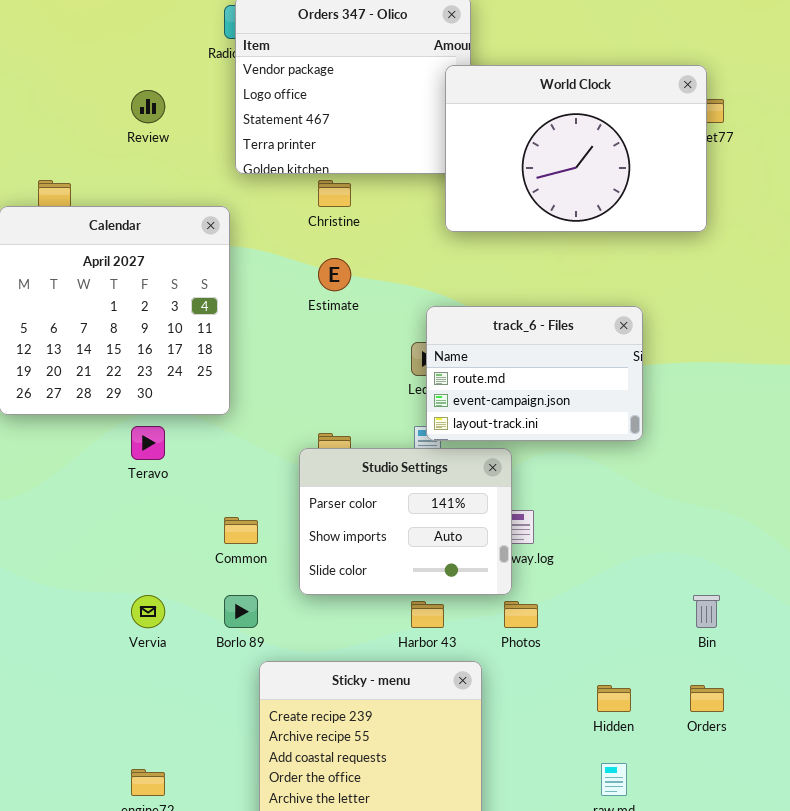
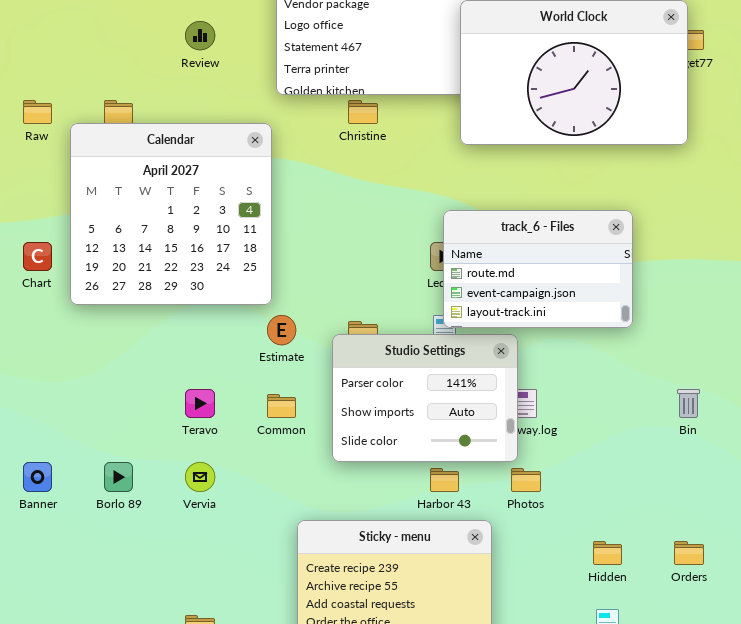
Estimate: [318,258,351,291] -> [267,315,296,345], moved
Teravo: [131,426,165,460] -> [185,389,215,418], moved
Borlo 89: [224,595,258,628] -> [104,462,133,492], moved
Bin: [693,595,720,628] -> [677,389,700,418], moved

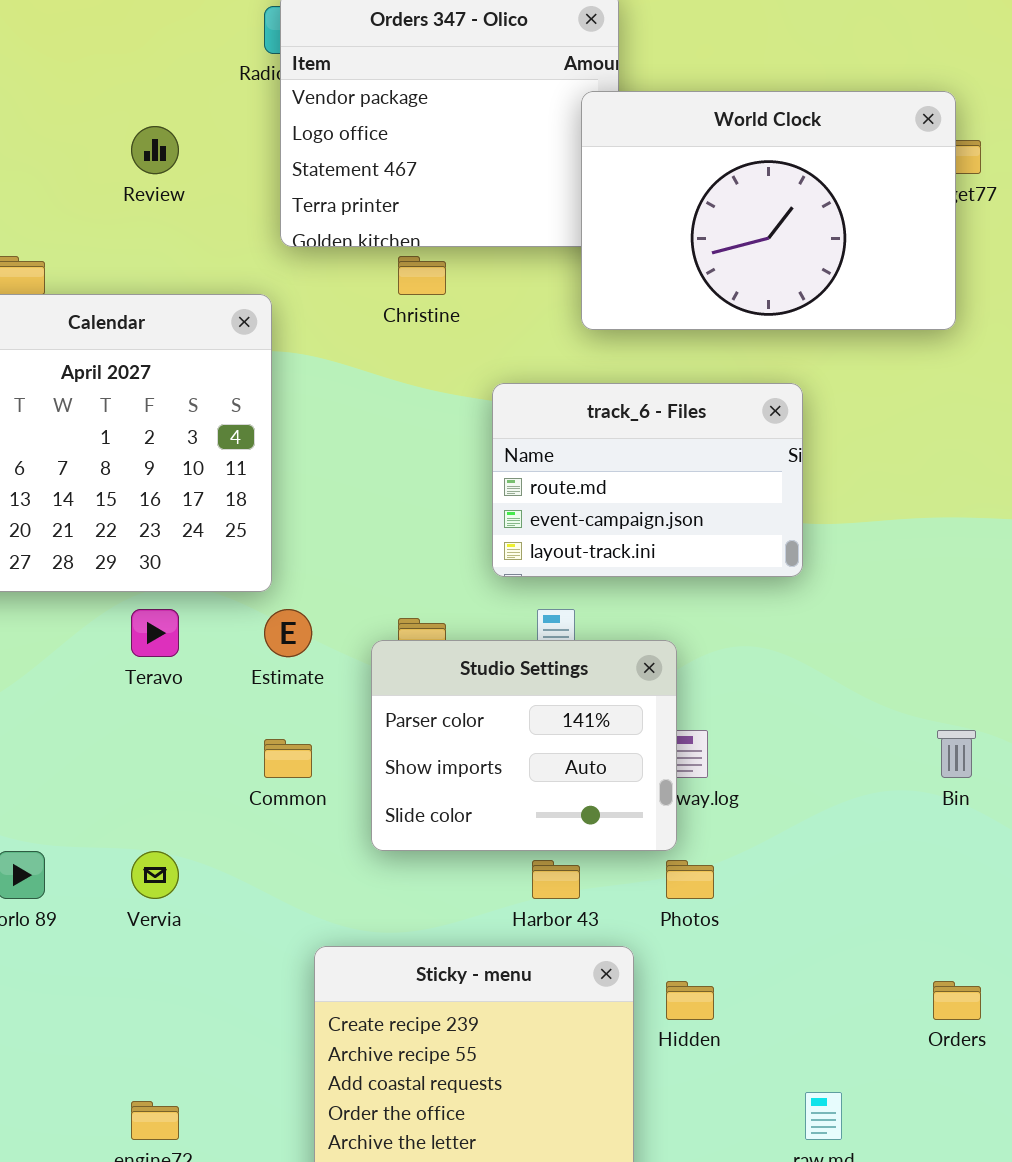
track_6 - Files: [443,210,633,328] -> [492,383,803,577], moved
Teravo: [185,389,215,418] -> [131,609,179,657], moved
Hidden: [593,541,622,565] -> [666,981,714,1020], moved

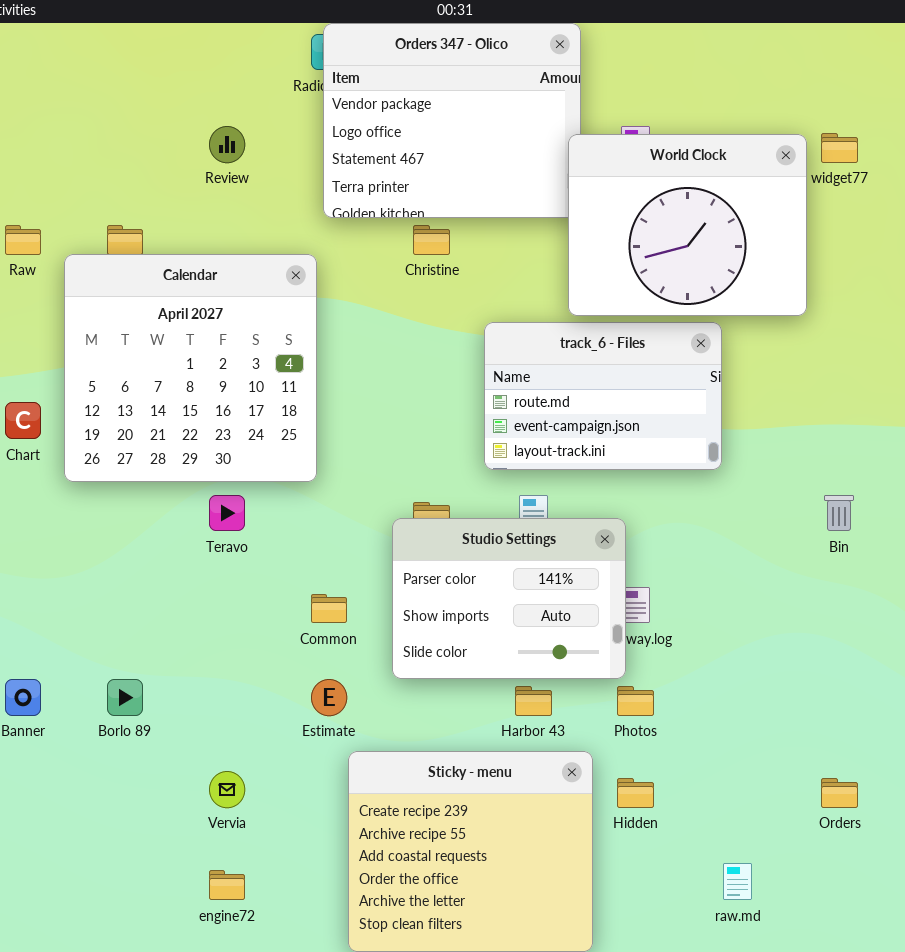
World Clock: [581,91,956,330] -> [568,134,807,316], moved, resized
Estimate: [264,609,312,657] -> [311,679,347,716], moved
Bin: [937,730,976,778] -> [824,495,854,531], moved
Vervia: [131,851,179,899] -> [209,771,245,808], moved

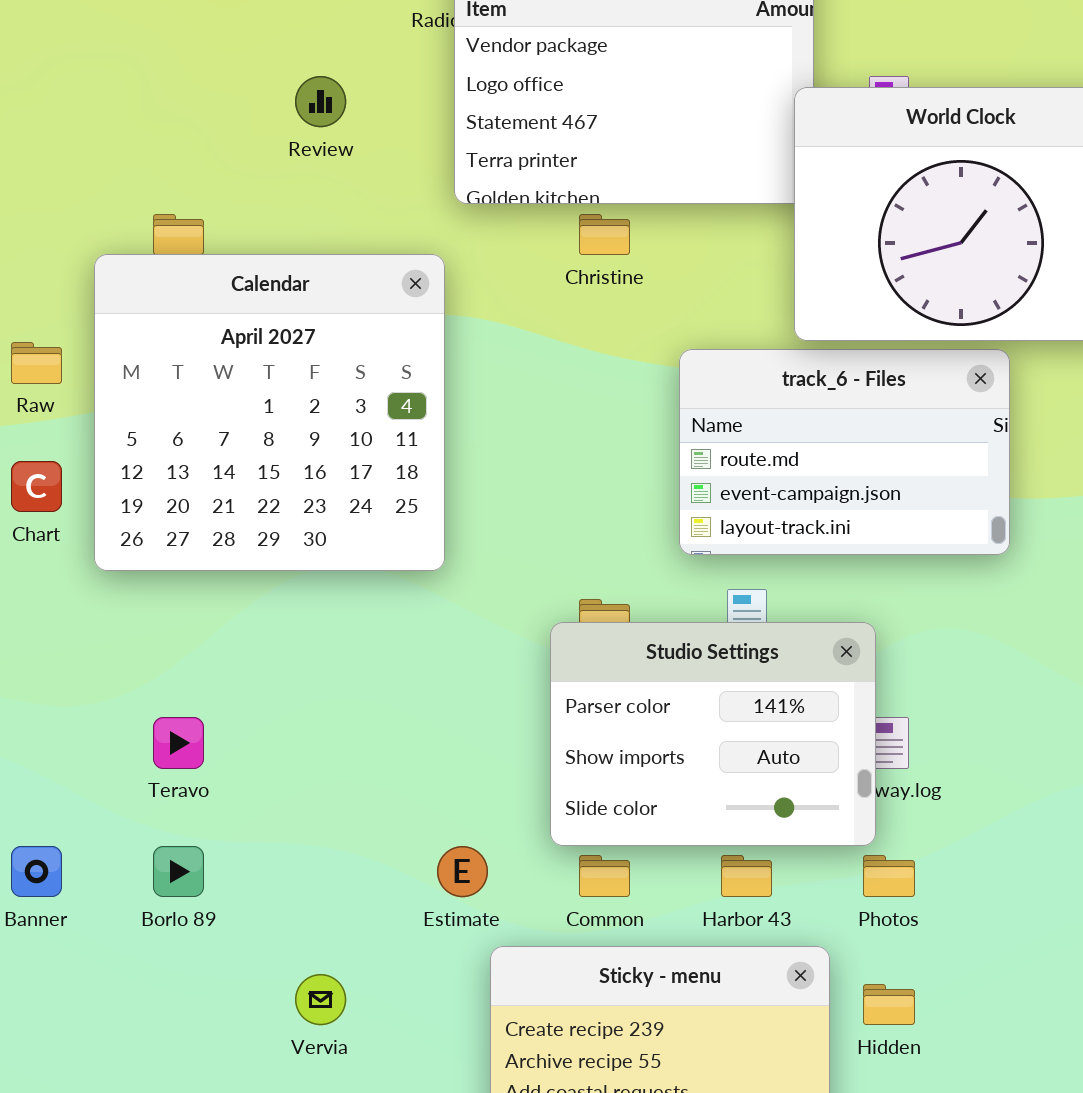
Raw: [5,225,41,255] -> [11,342,62,384], moved
Teravo: [209,495,245,531] -> [153,717,204,769], moved
Common: [311,594,347,623] -> [579,855,630,897], moved

